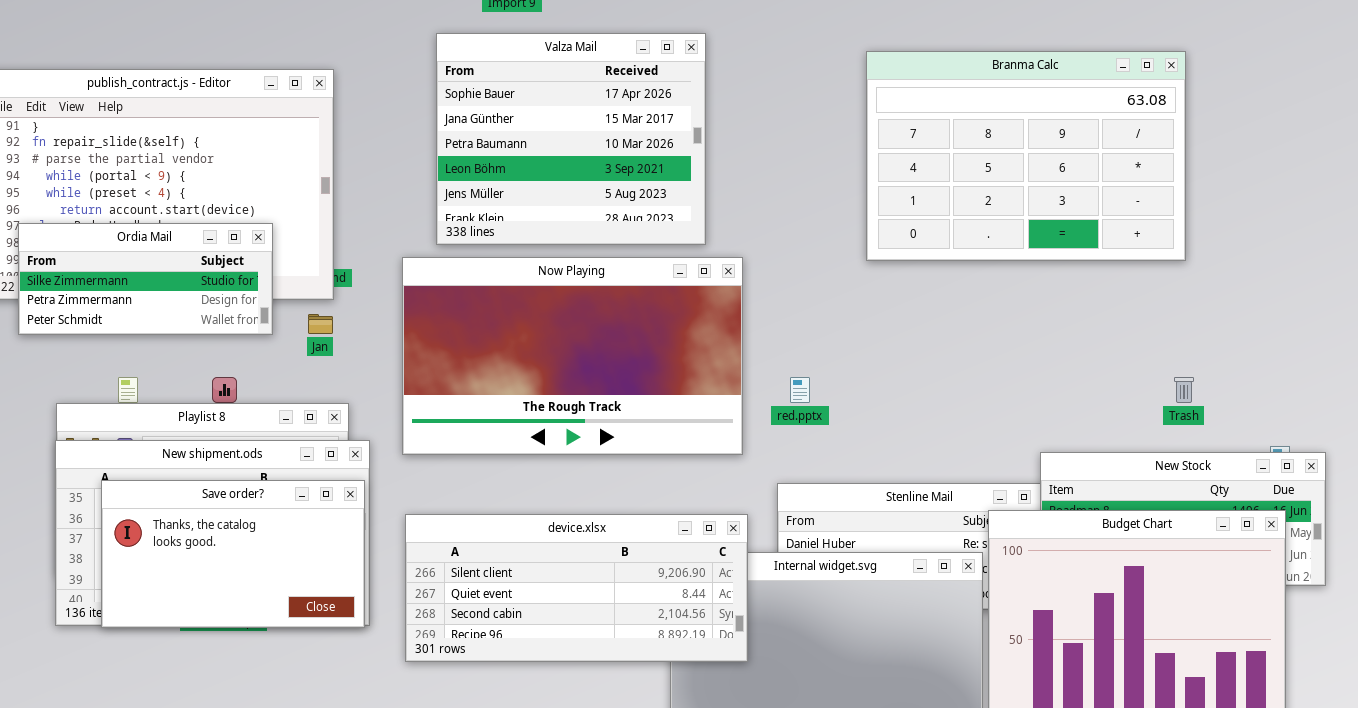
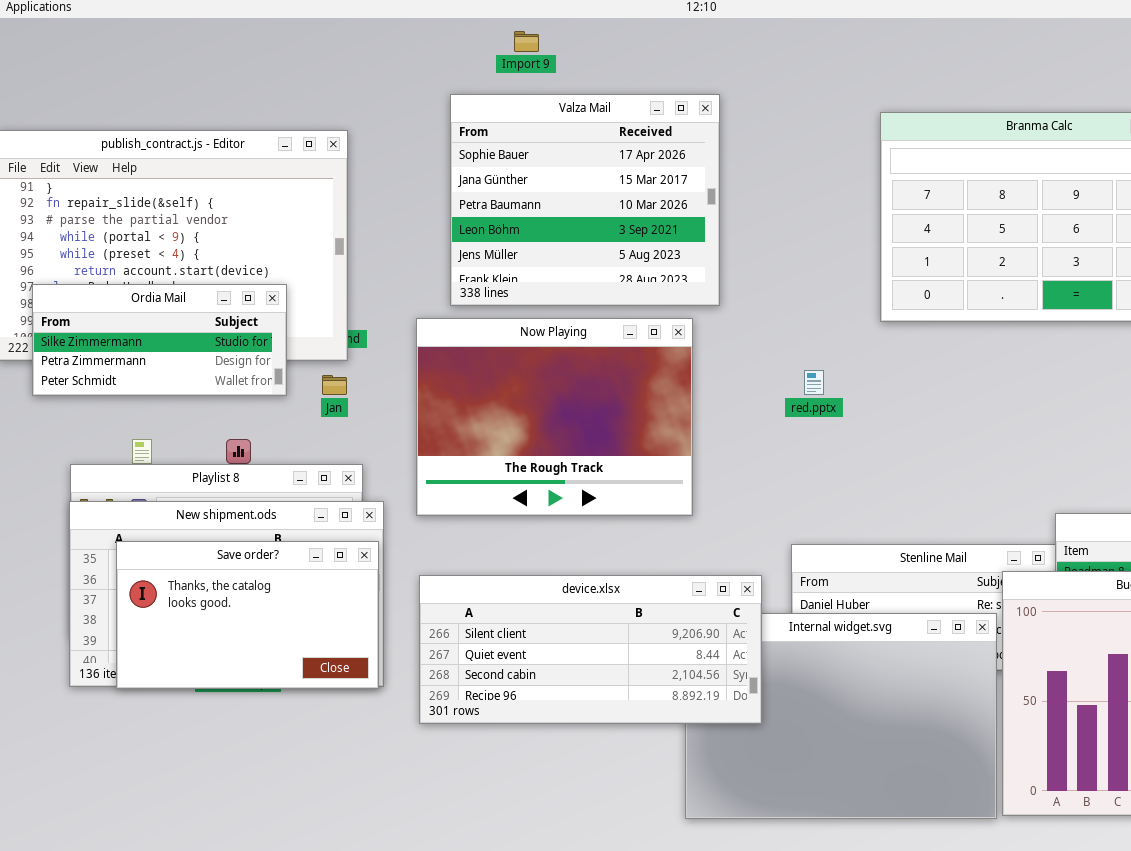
Now Playing: [402,257,743,455] -> [416,318,693,516], resized
red.pptx: [790,377,810,403] -> [804,370,824,395], moved

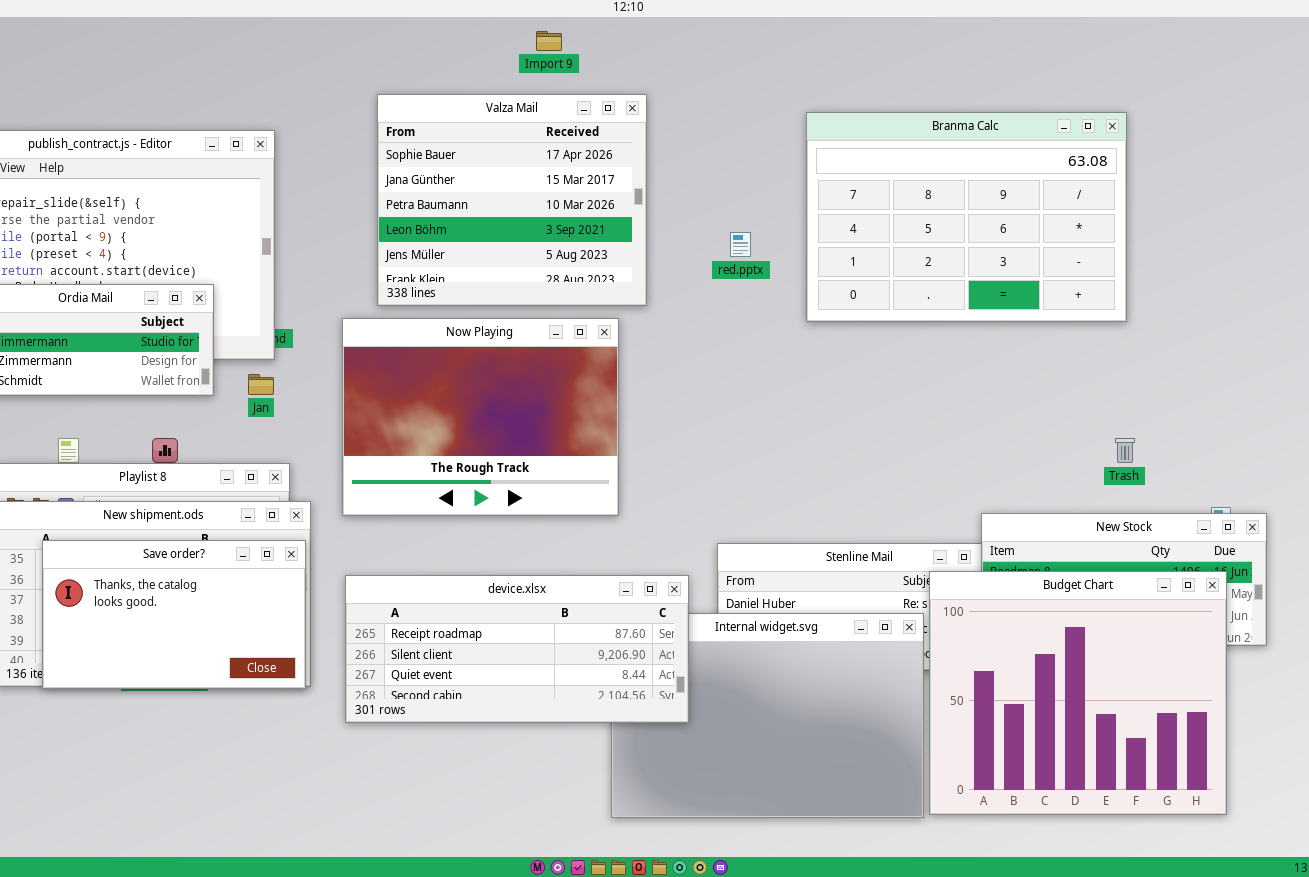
Import 9: [514,31,539,52] -> [536,31,562,51], moved
red.pptx: [804,370,824,395] -> [730,232,751,257], moved
device.xlsx: [419,575,762,724] -> [345,575,689,723], scrolled up 1 row

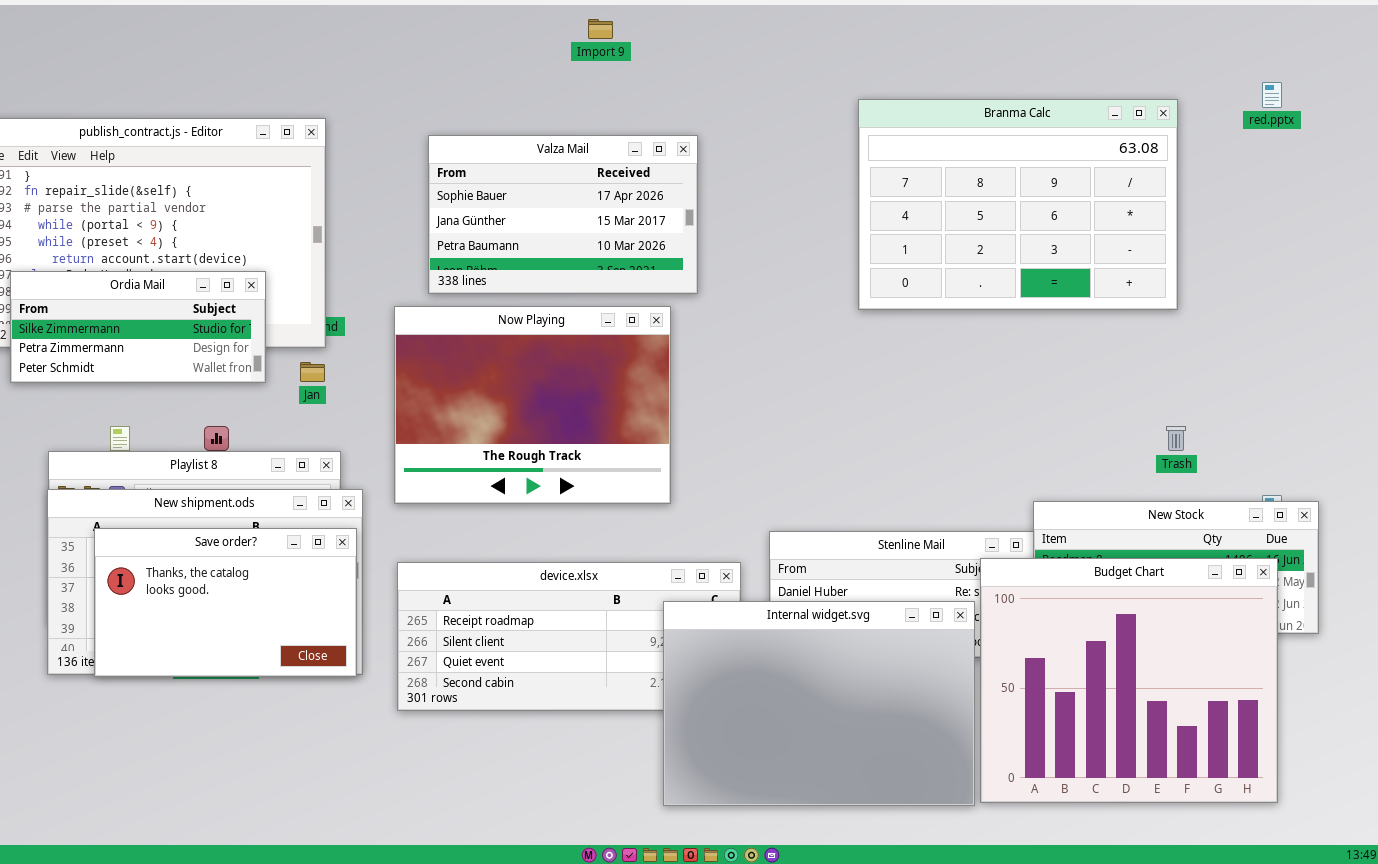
Valza Mail: [377,94,647,306] -> [428,135,698,294], resized
red.pptx: [730,232,751,257] -> [1262,82,1282,108], moved
Internal widget.svg: [611,613,924,818] -> [663,601,975,806], raised

